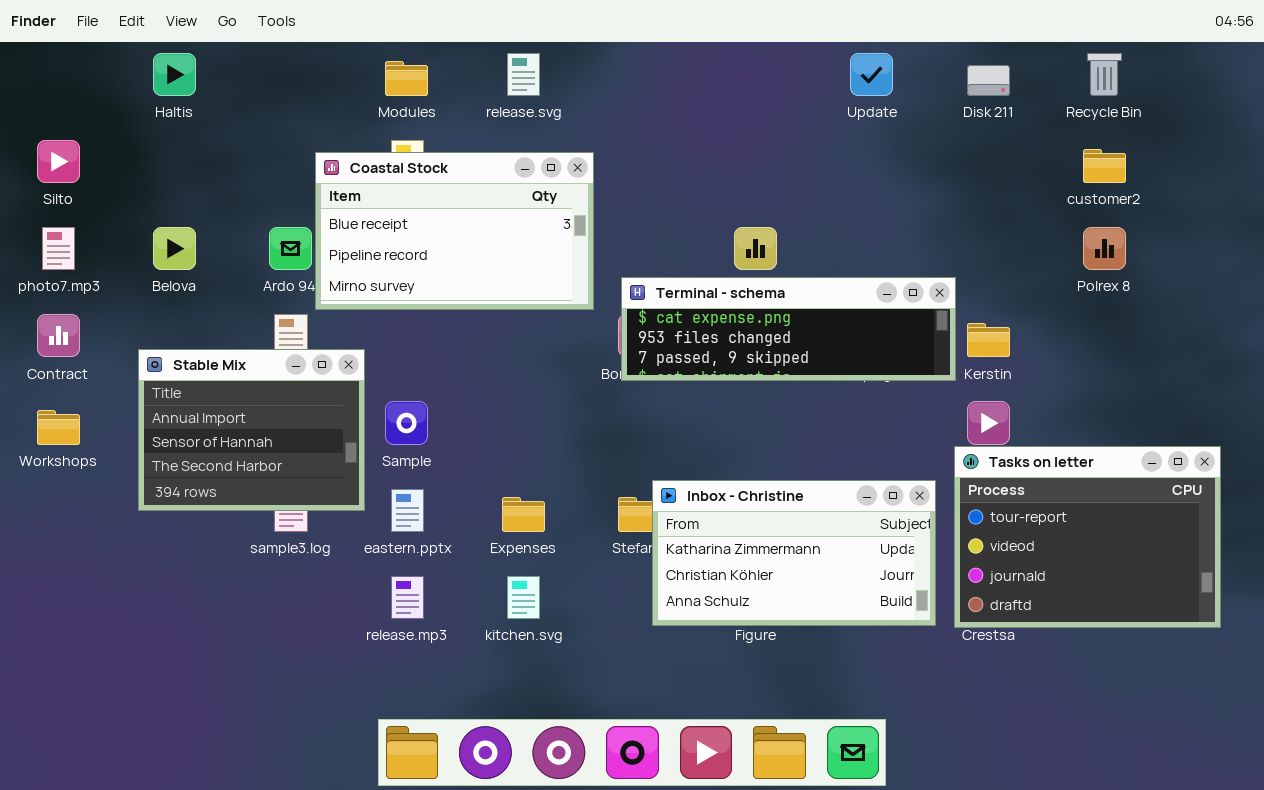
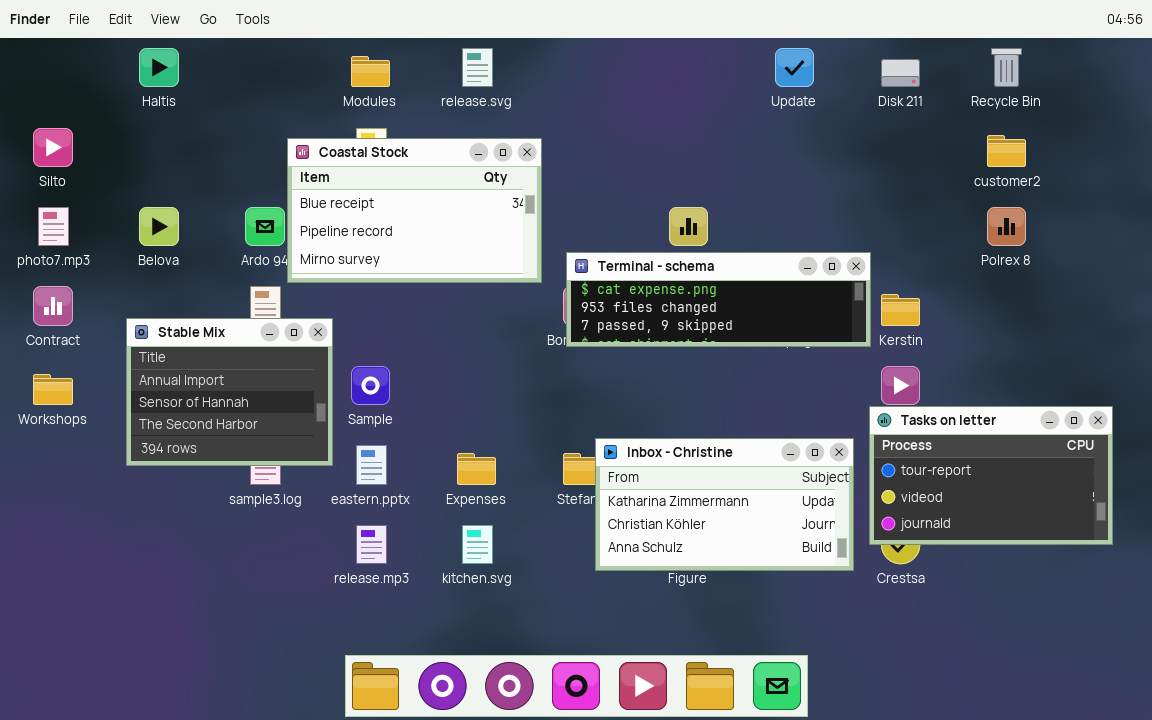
Tasks on letter: [954,446,1221,628] -> [869,406,1113,545], resized

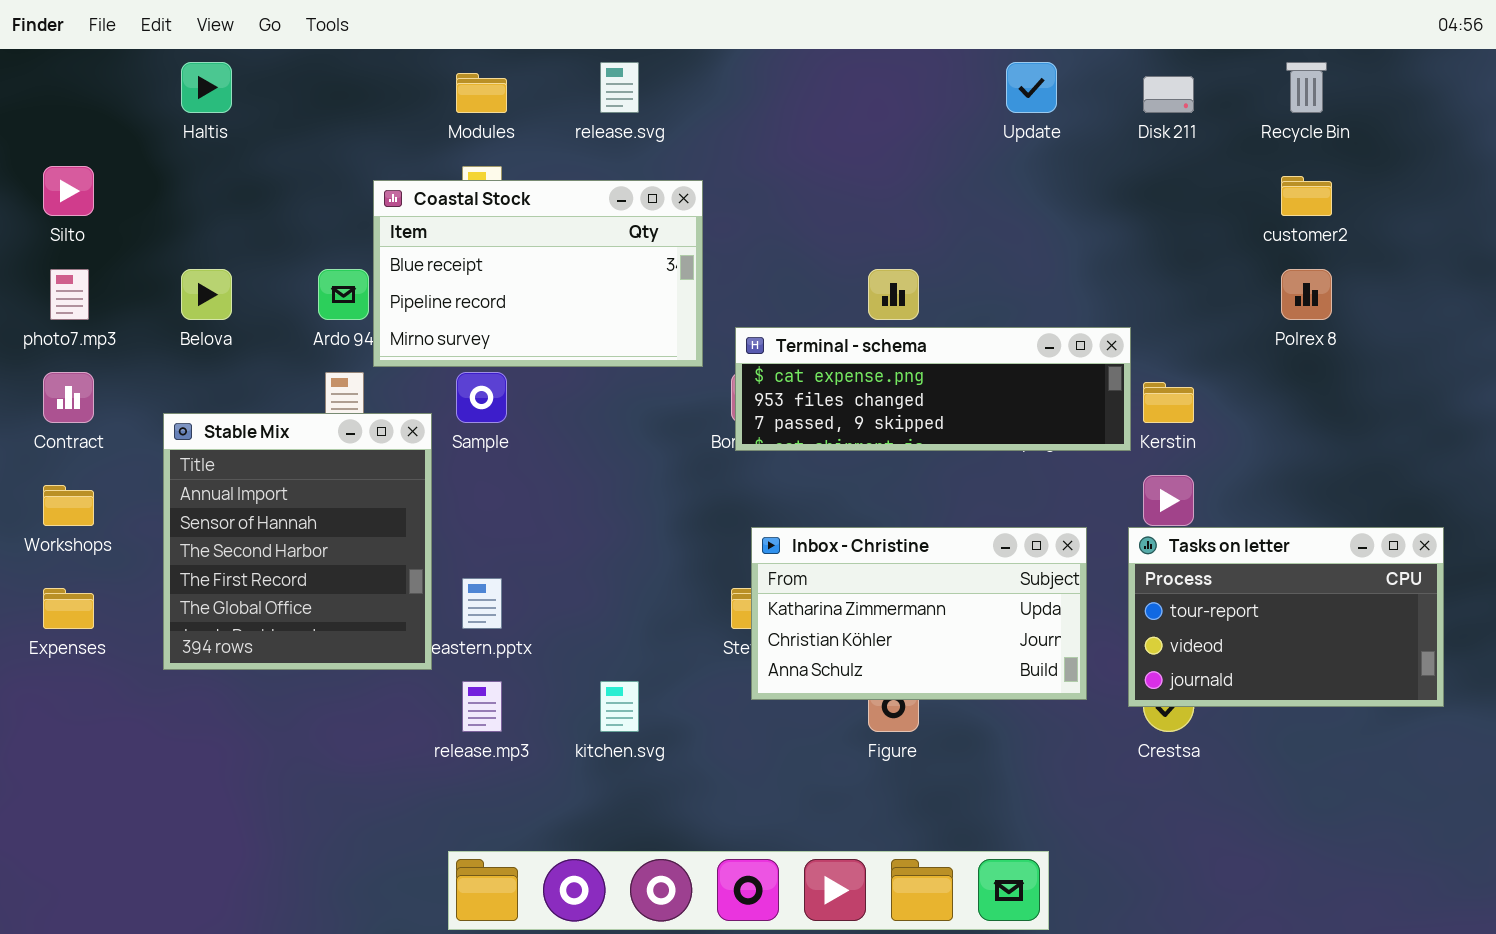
Stable Mix: [126,318,333,466] -> [163,413,432,670], resized
Sample: [351,366,390,405] -> [456,372,507,423], moved
Inbox - Christine: [595,438,854,571] -> [751,527,1087,700], moved
Expenses: [457,453,496,485] -> [43,588,94,629], moved

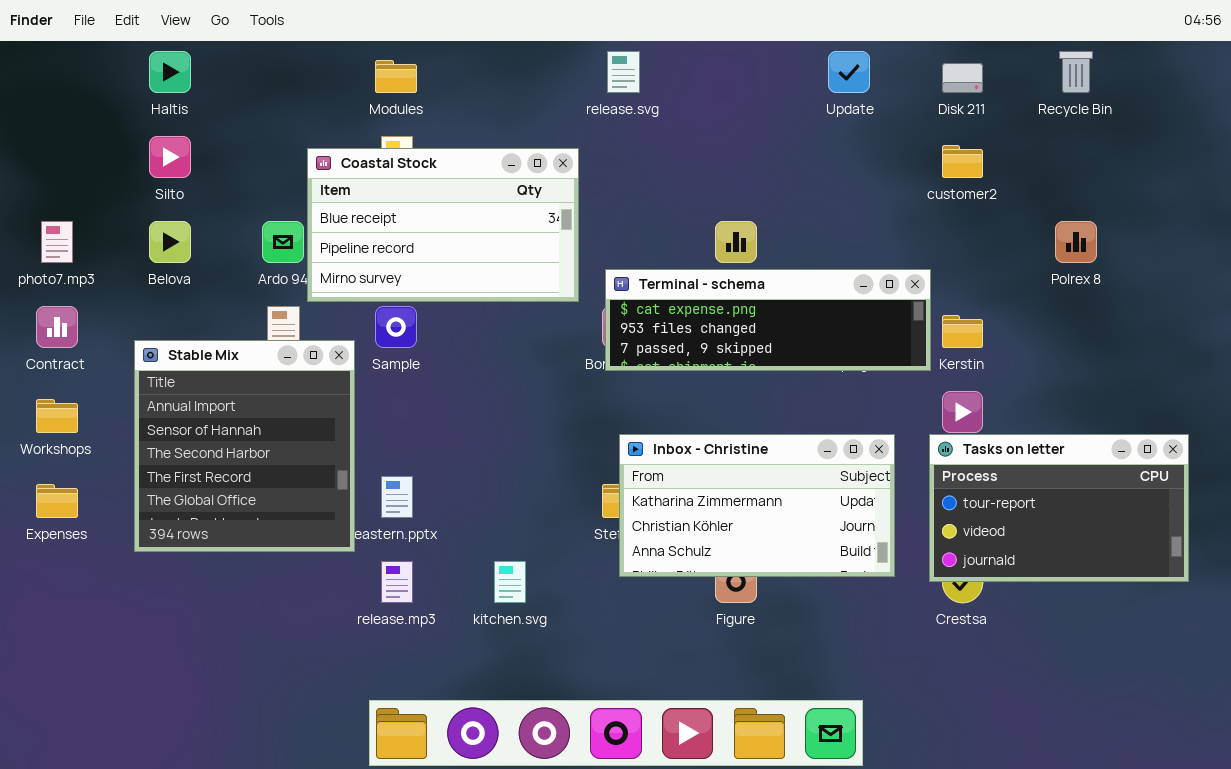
release.svg: [600,62,639,113] -> [607,51,640,93], moved
Silto: [43,166,94,216] -> [149,136,191,178], moved
customer2: [1281,176,1332,216] -> [942,145,983,178], moved

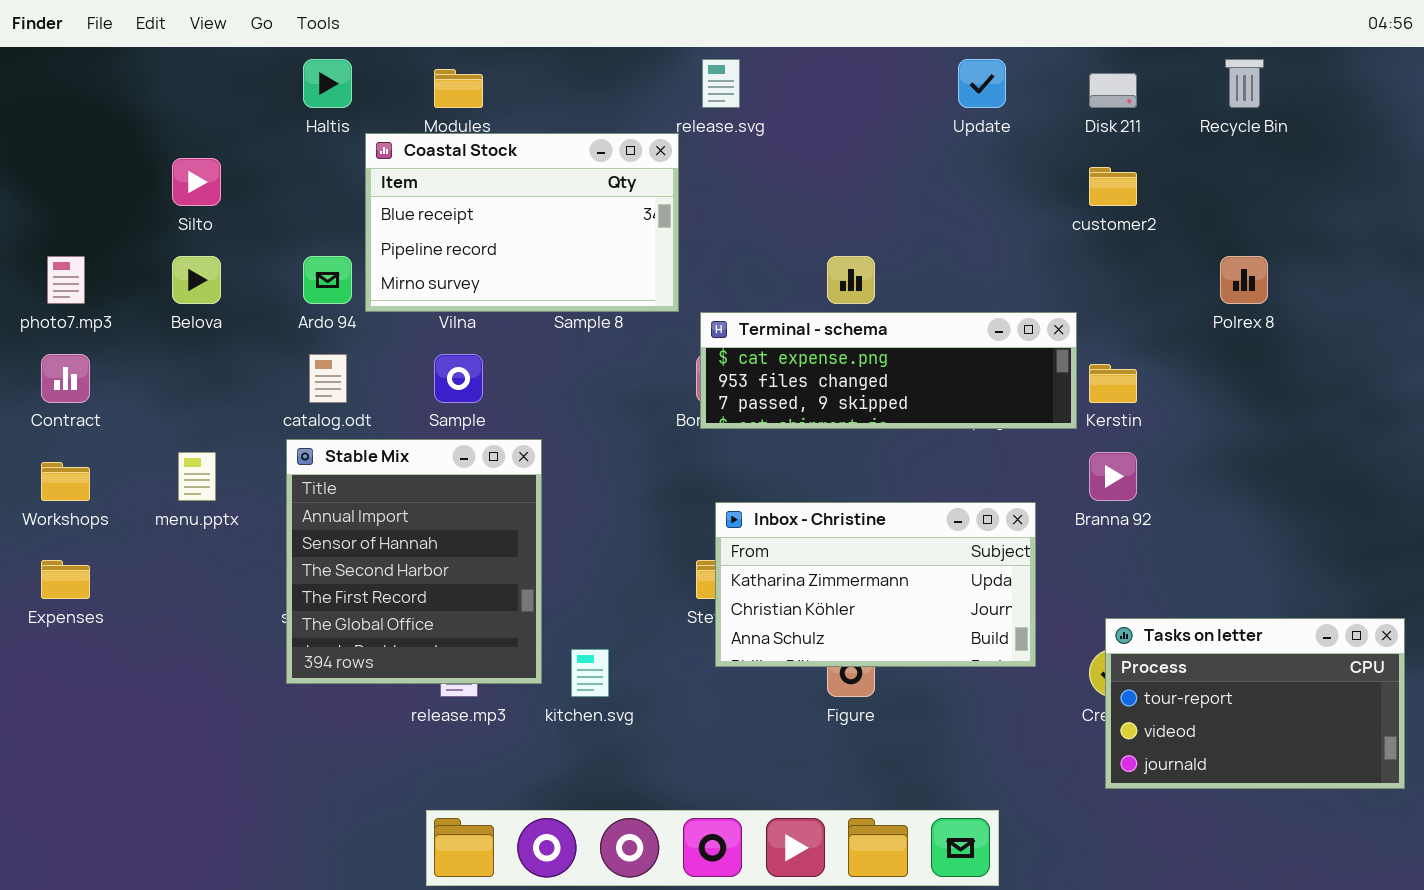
Haltis: [149,51,191,93] -> [303,59,352,108], moved
Coastal Stock: [307,148,579,302] -> [365,133,679,312], moved
Stable Mix: [134,340,355,552] -> [286,439,542,684], moved
Tasks on letter: [929,434,1189,582] -> [1105,618,1405,789], moved

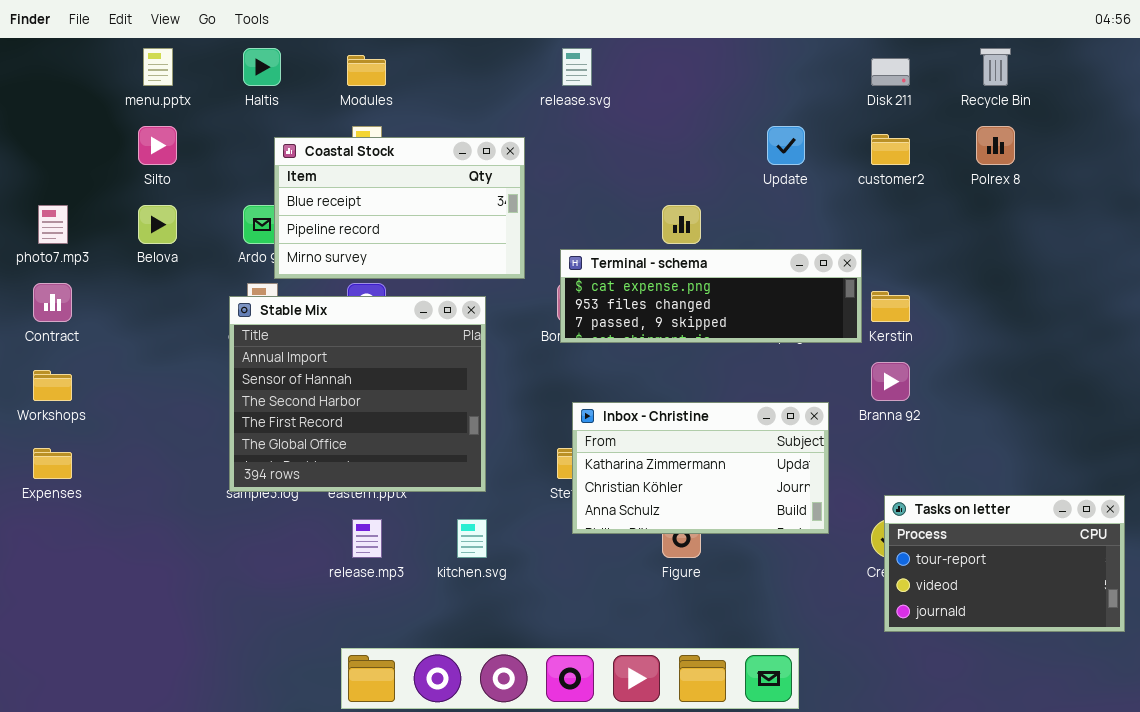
Update: [958,59,1006,108] -> [767,126,805,165], moved
Coastal Stock: [365,133,679,312] -> [274,137,525,279], moved
Polrex 8: [1220,256,1268,304] -> [976,126,1015,165], moved
Stable Mix: [286,439,542,684] -> [229,296,486,492], moved, resized
menu.pptx: [178,452,216,501] -> [143,48,173,86], moved

